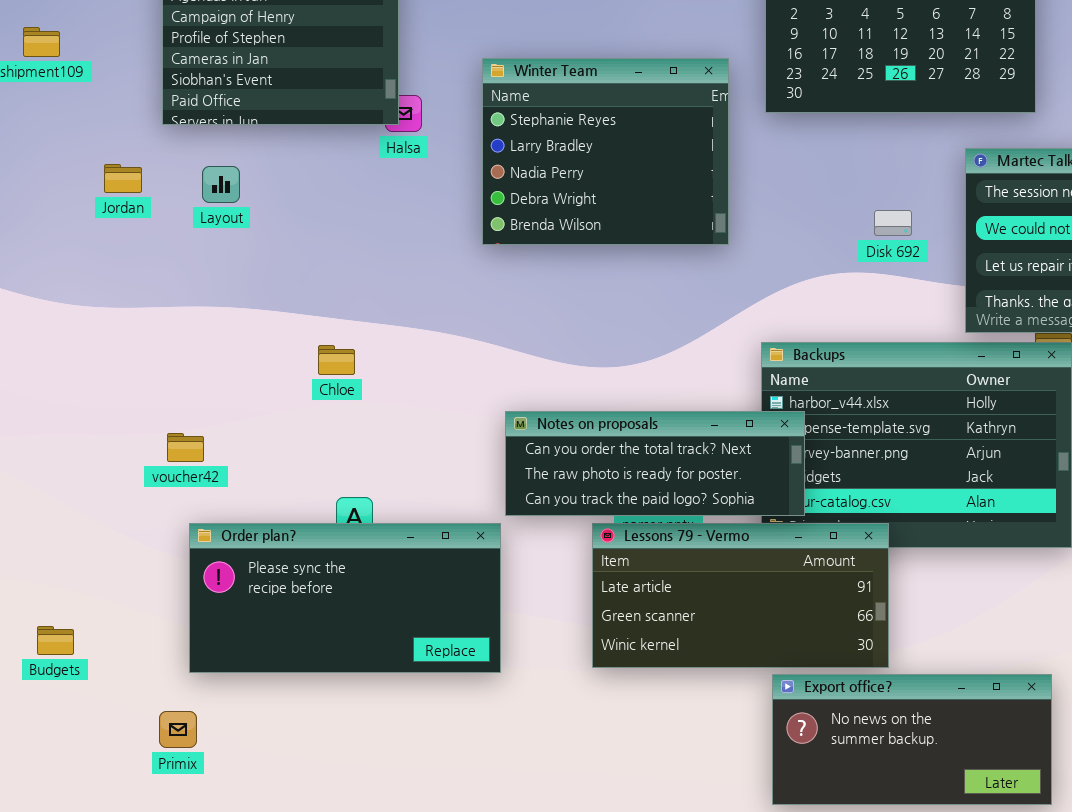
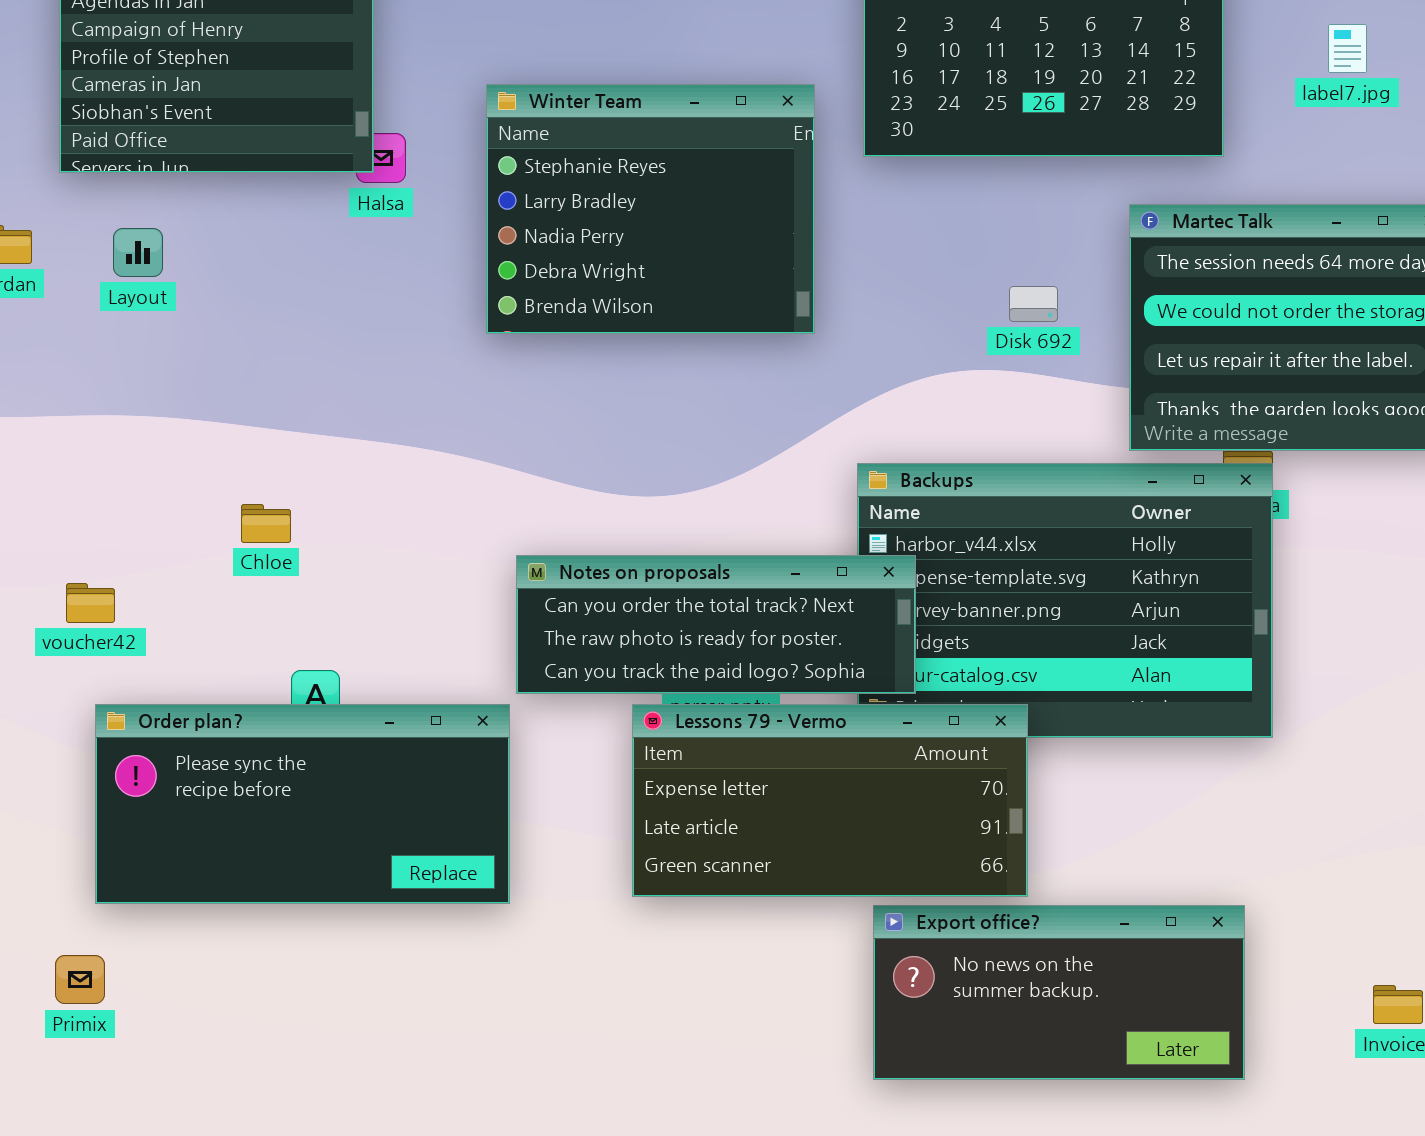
Chloe: [318,345,355,375] -> [241,504,291,543], moved
Lessons 79 - Vermo: [592,523,889,668] -> [632,704,1028,897], scrolled up 1 row

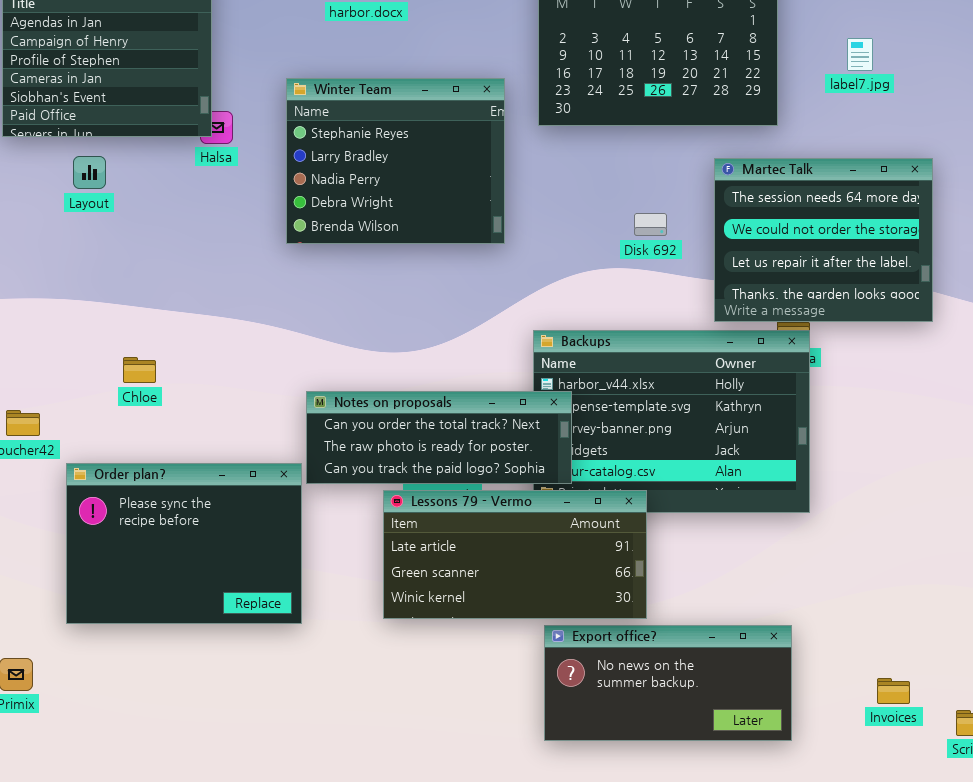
Layout: [113,228,163,277] -> [73,156,106,189], moved
Order plan?: [95,704,510,904] -> [66,463,302,624], resized
Lessons 79 - Vermo: [632,704,1028,897] -> [383,490,647,619], scrolled down 1 row

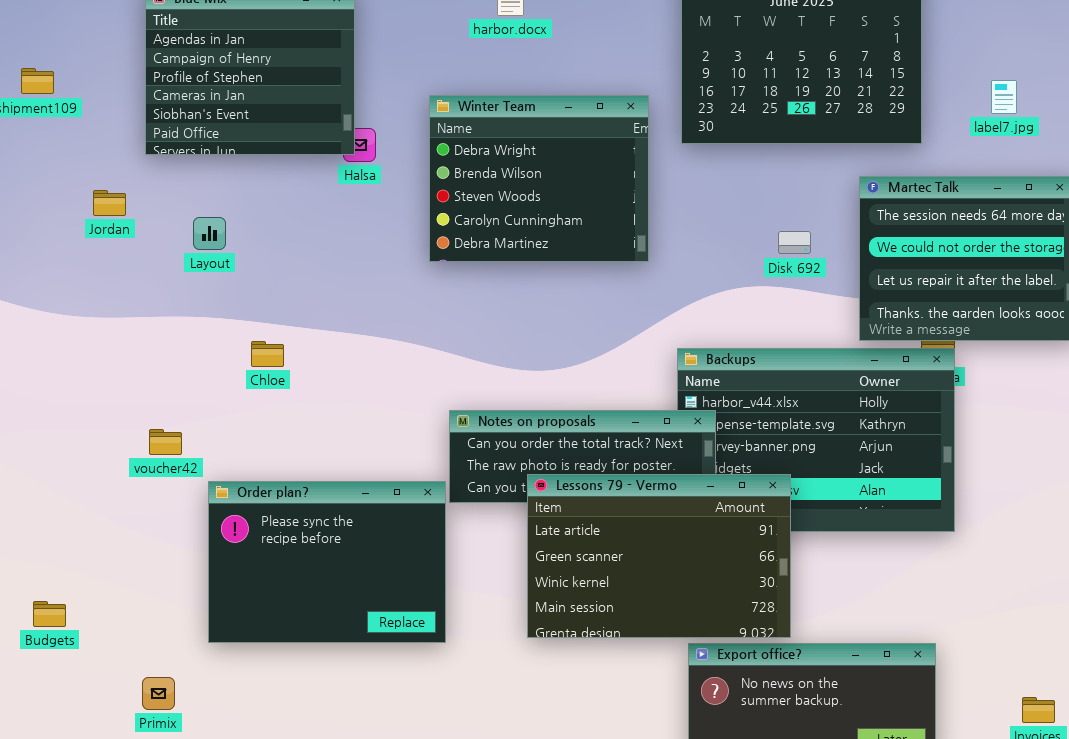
label7.jpg: [847,38,873,71] -> [991,80,1017,114], moved
Winter Team: [286,78,505,244] -> [429,95,649,262], scrolled down 3 rows
Layout: [73,156,106,189] -> [193,217,226,250], moved
Chloe: [123,357,156,383] -> [251,341,284,367], moved
Lessons 79 - Vermo: [383,490,647,619] -> [527,474,791,638], resized

